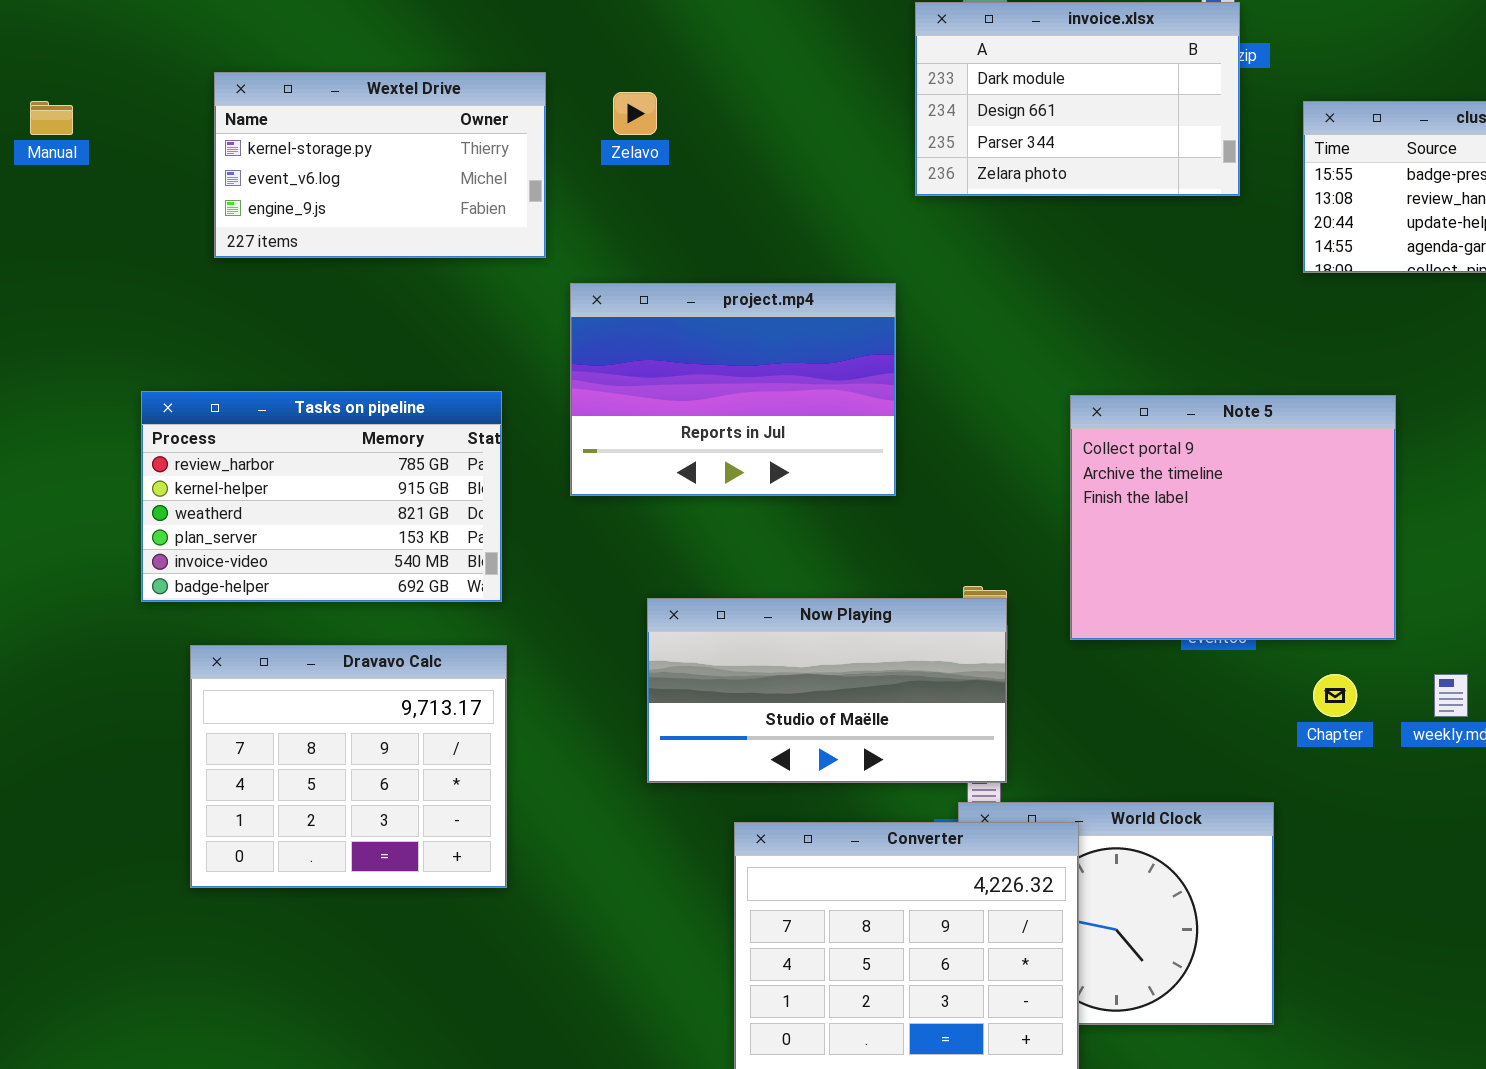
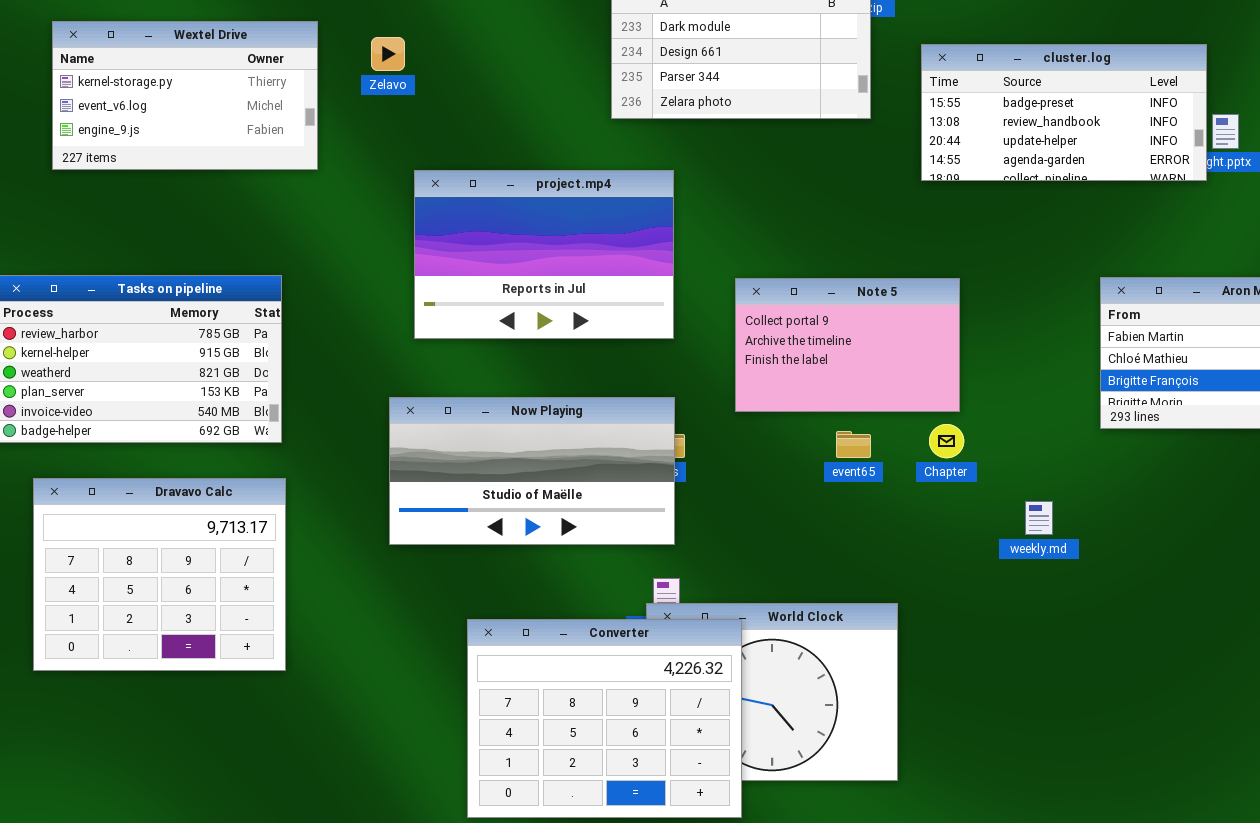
project.mp4: [570,283,896,496] -> [414,170,674,339], moved
Note 5: [1070,395,1396,640] -> [735,278,960,412], resized
Now Playing: [647,598,1007,783] -> [389,397,675,545], moved
Chapter: [1313,674,1357,717] -> [929,424,964,458], moved

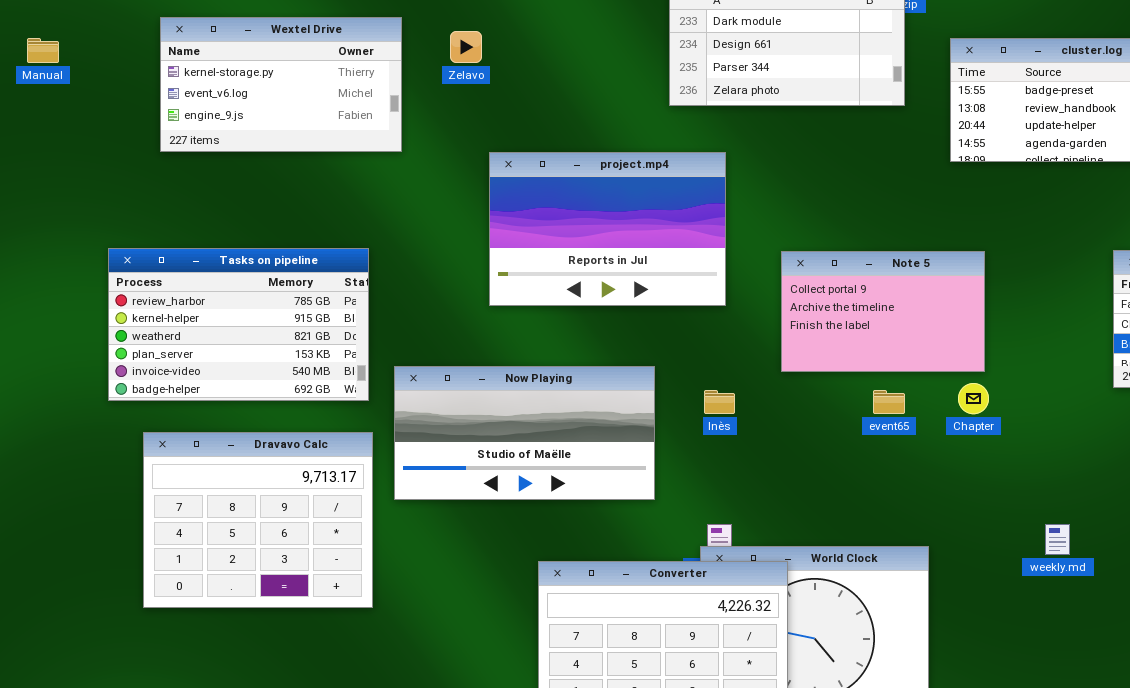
Now Playing: [389,397,675,545] -> [394,366,655,500], moved
weekly.md: [1025,501,1053,535] -> [1045,524,1070,555], moved

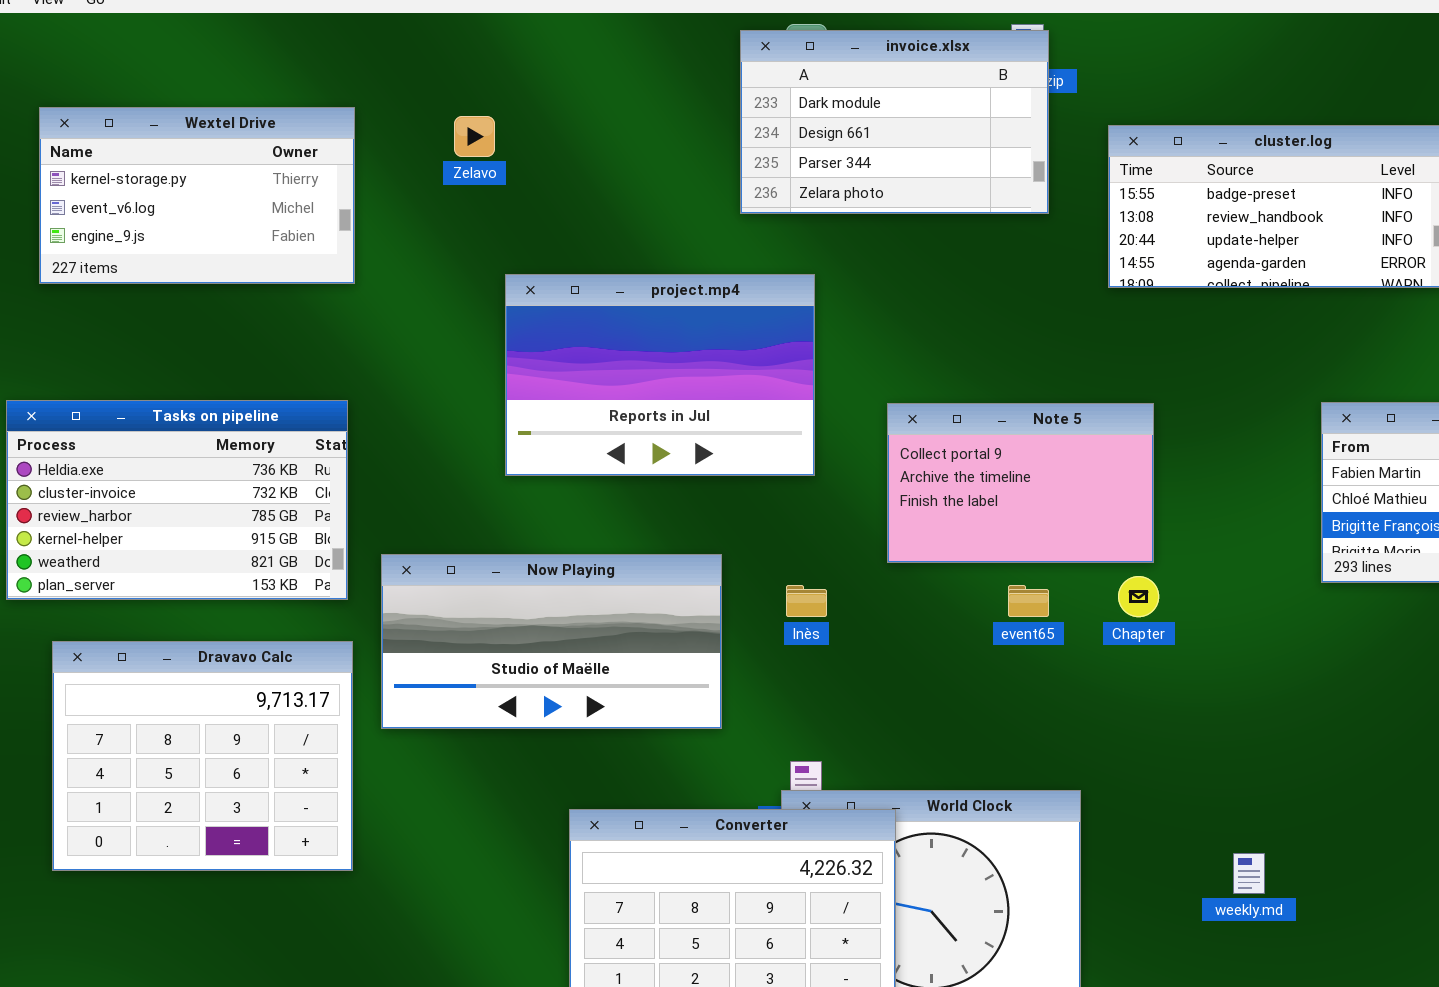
Wextel Drive: [160,17,402,152] -> [39,107,355,284], moved
Tasks on pipeline: [108,248,369,401] -> [6,400,348,600], scrolled up 2 rows
weekly.md: [1045,524,1070,555] -> [1233,853,1265,894], moved

